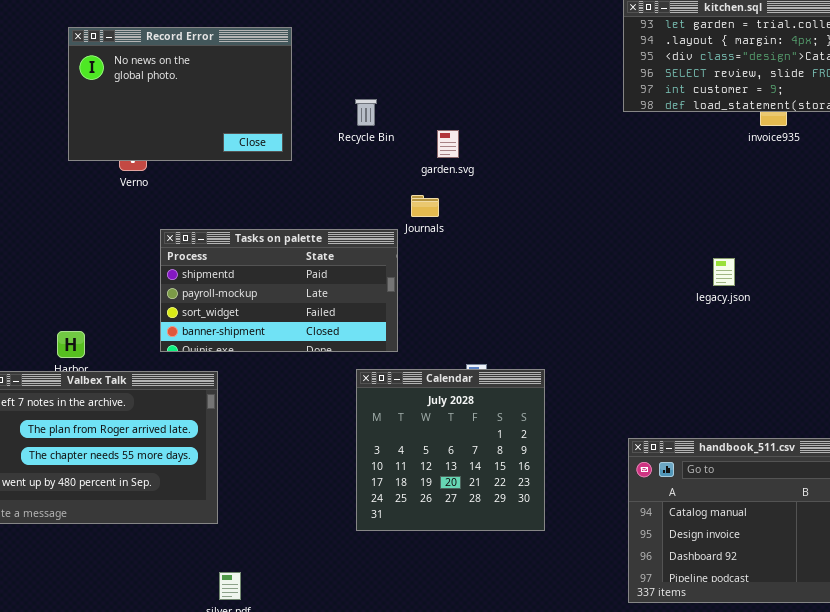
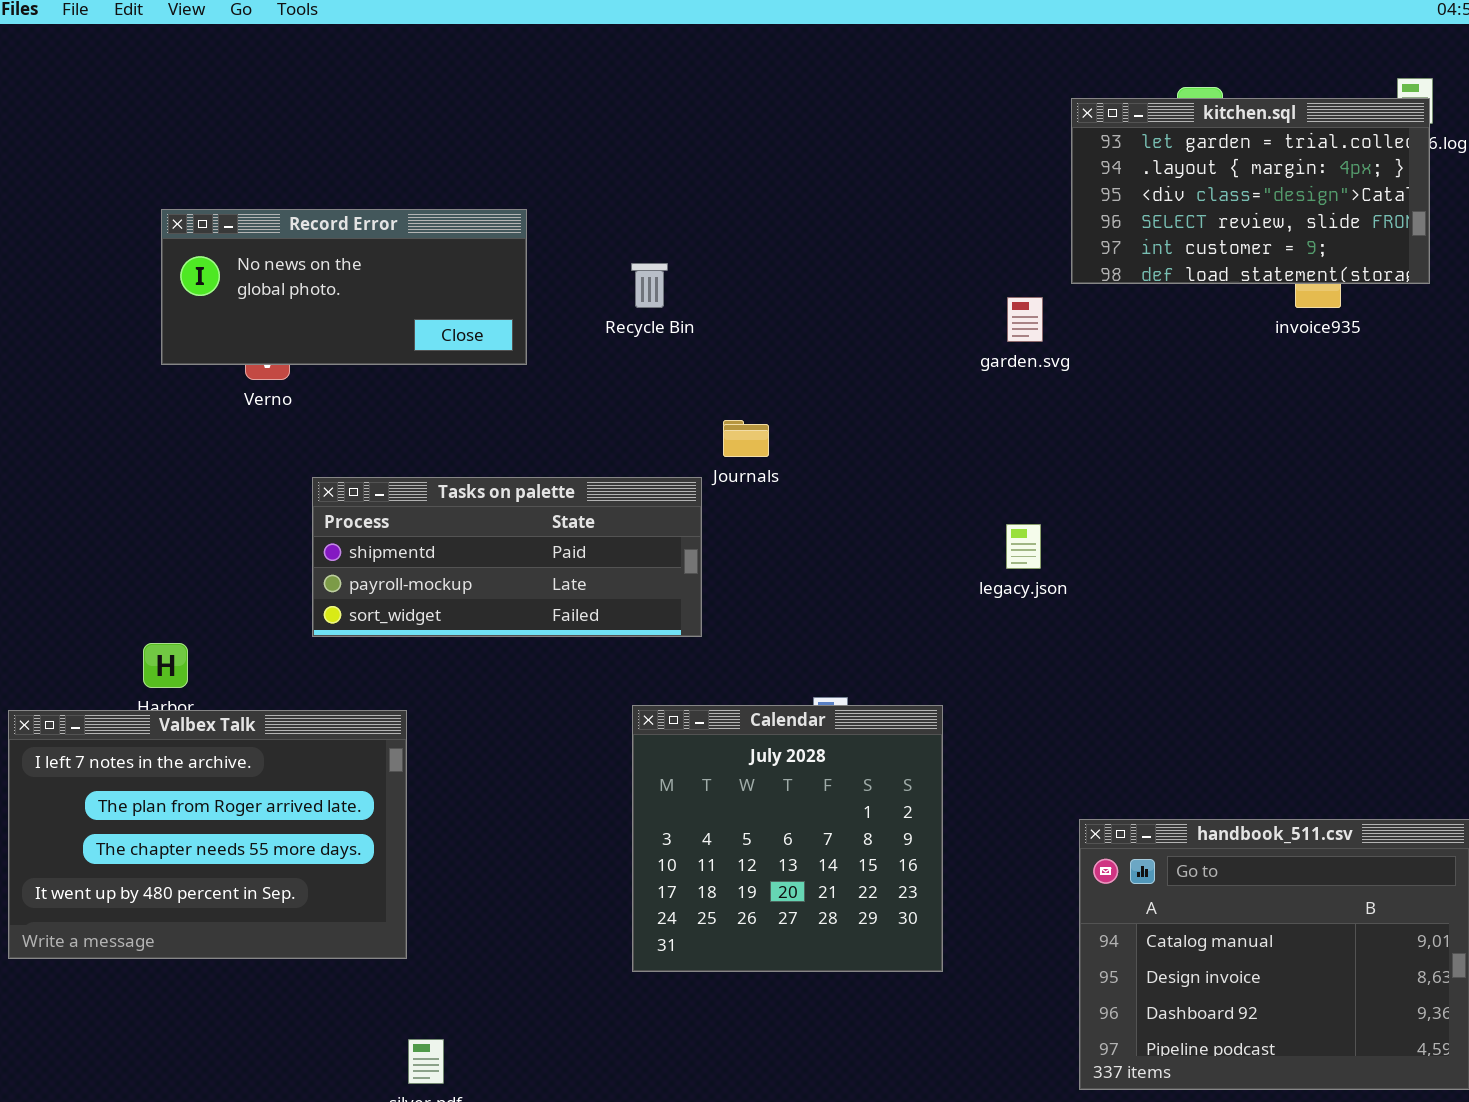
Record Error: [68,27,292,161] -> [161,209,527,365], resized
garden.svg: [437,130,459,158] -> [1007,297,1043,342], moved
Tasks on palette: [160,229,398,352] -> [312,477,702,637], resized
legacy.json: [713,258,735,286] -> [1006,524,1041,569], moved

